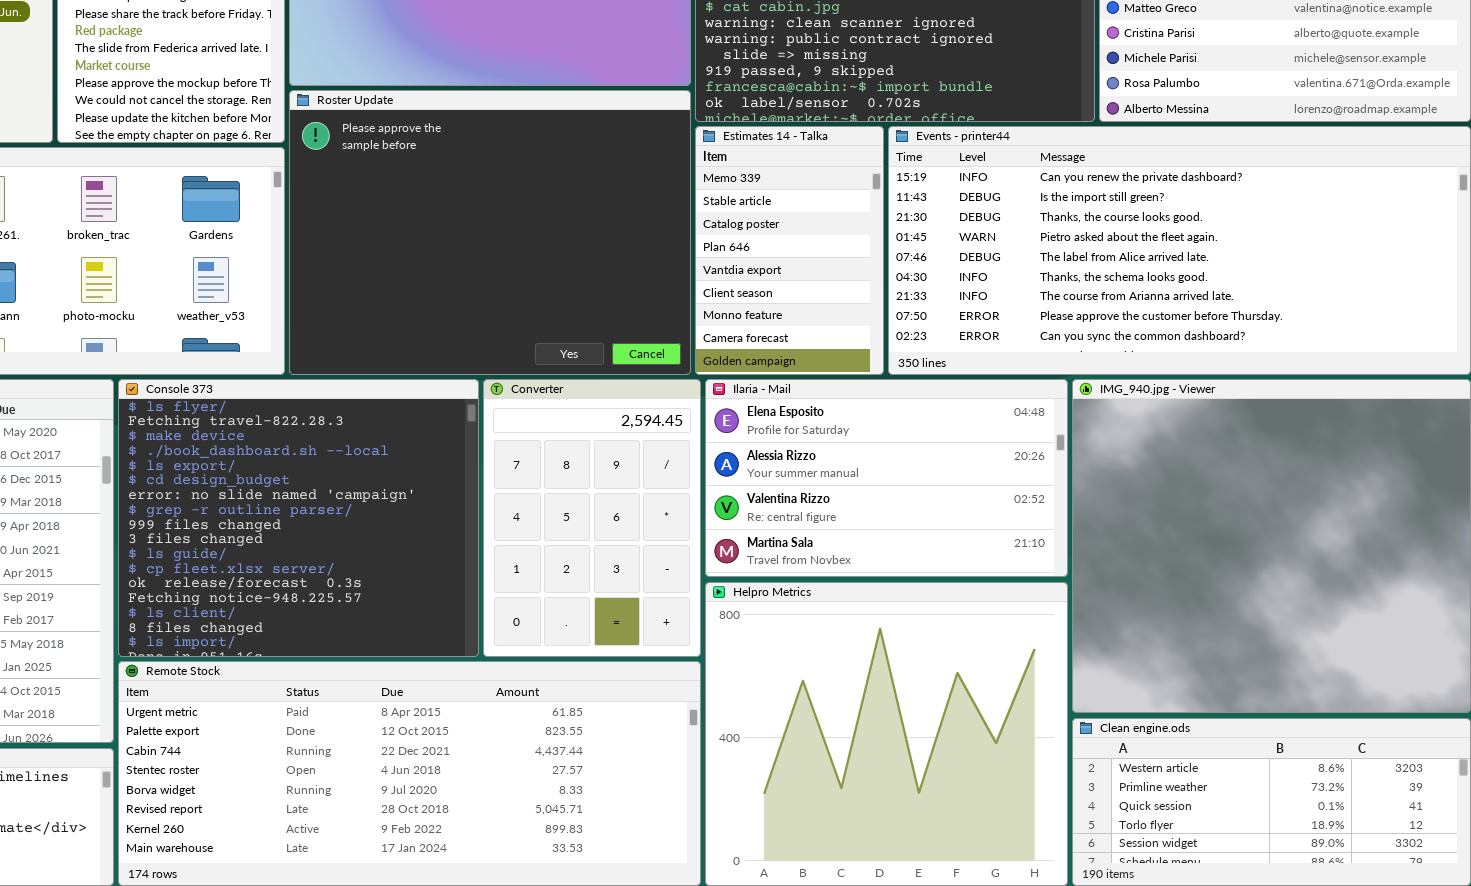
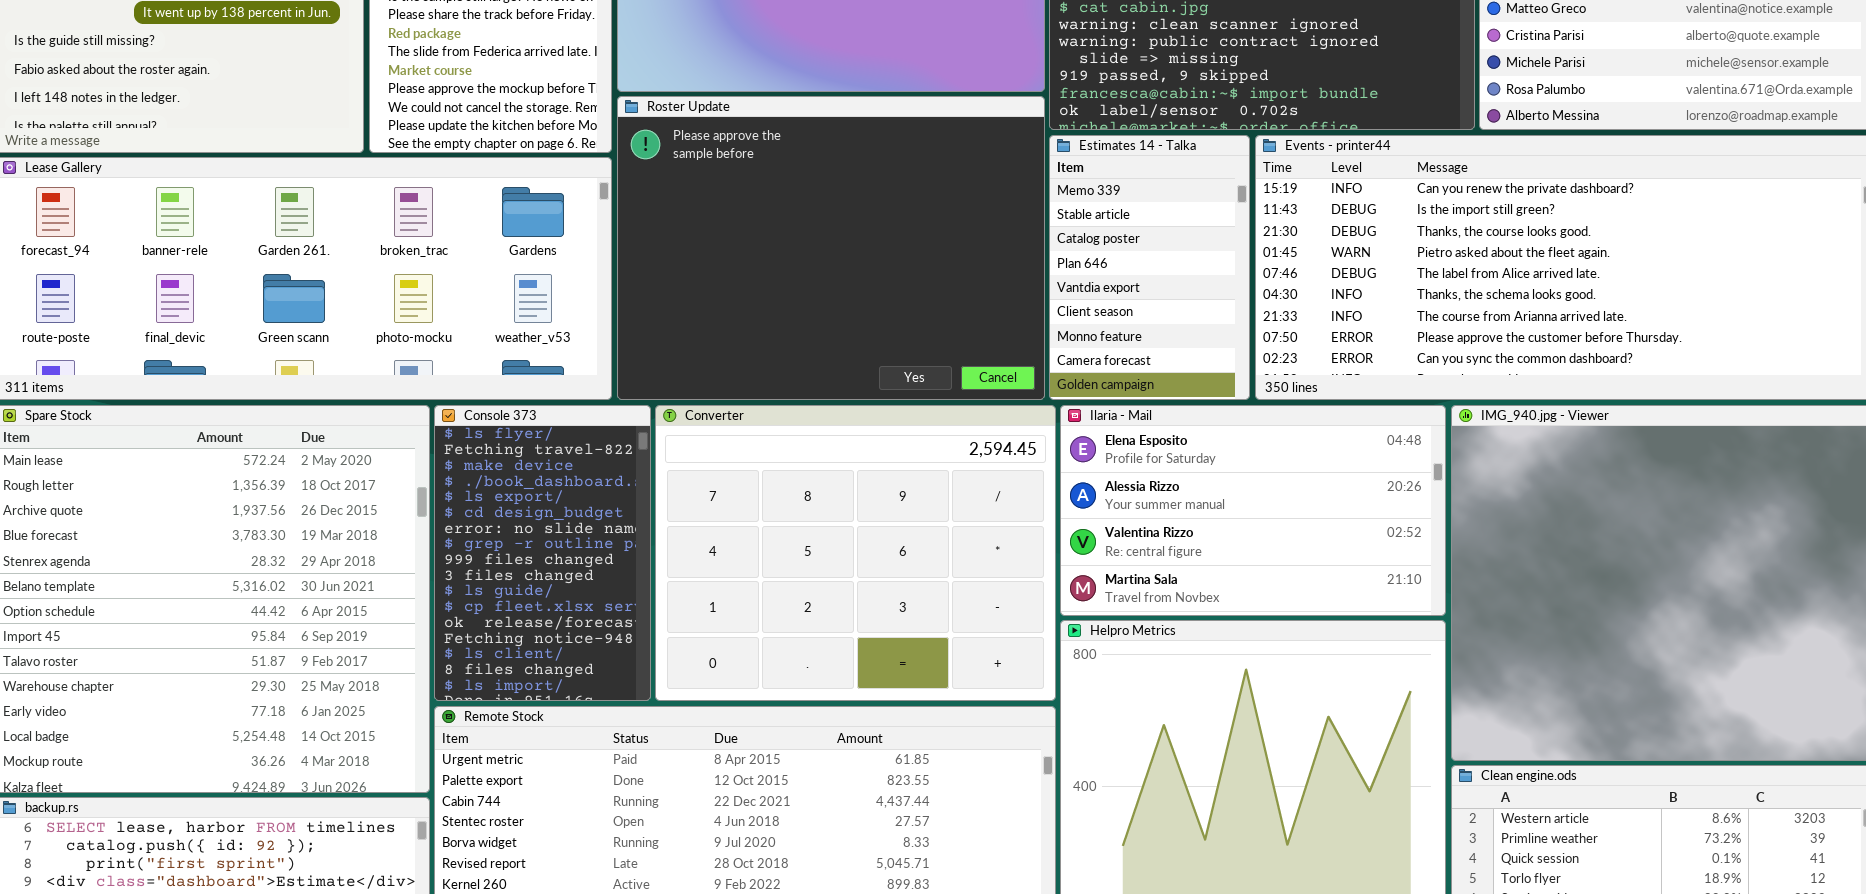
Console 373: [118,379,479,657] -> [434,405,651,701], resized
Converter: [483,379,701,657] -> [655,405,1056,701], resized

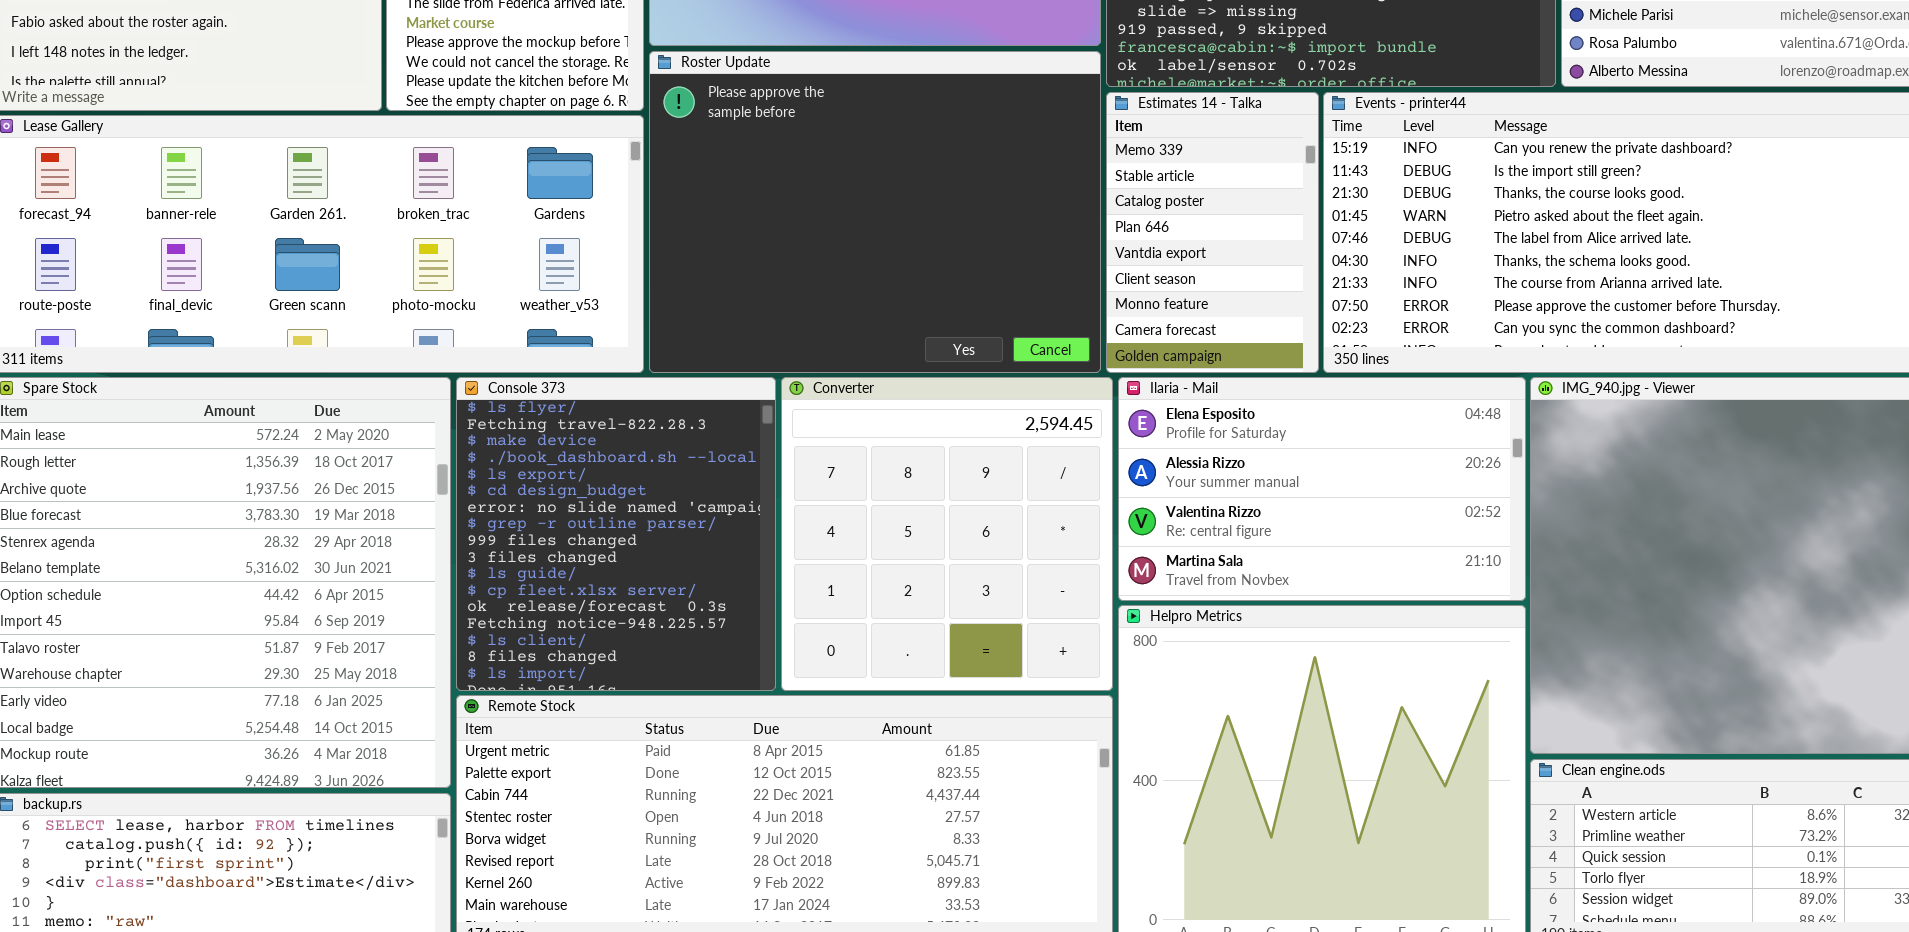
Console 373: [434,405,651,701] -> [456,377,776,691], resized
Converter: [655,405,1056,701] -> [781,377,1113,691], resized

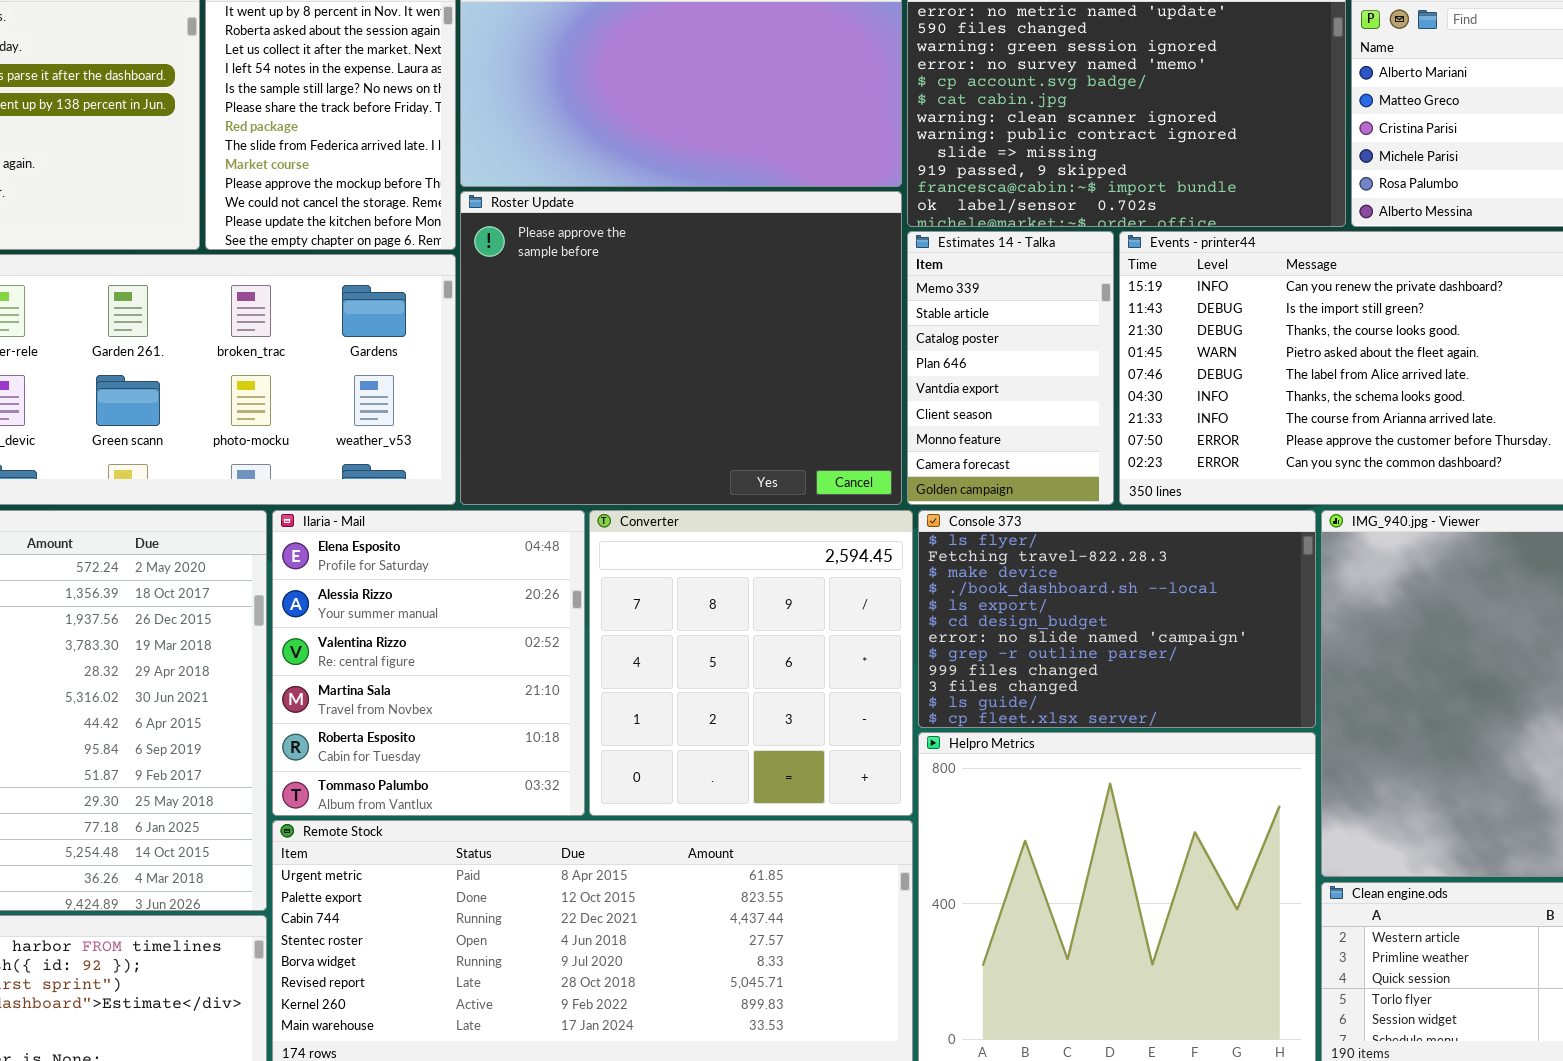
Console 373: [456,377,776,691] -> [918,510,1316,728], moved, resized
Ilaria - Mail: [1118,377,1526,601] -> [272,510,585,816], moved, resized

